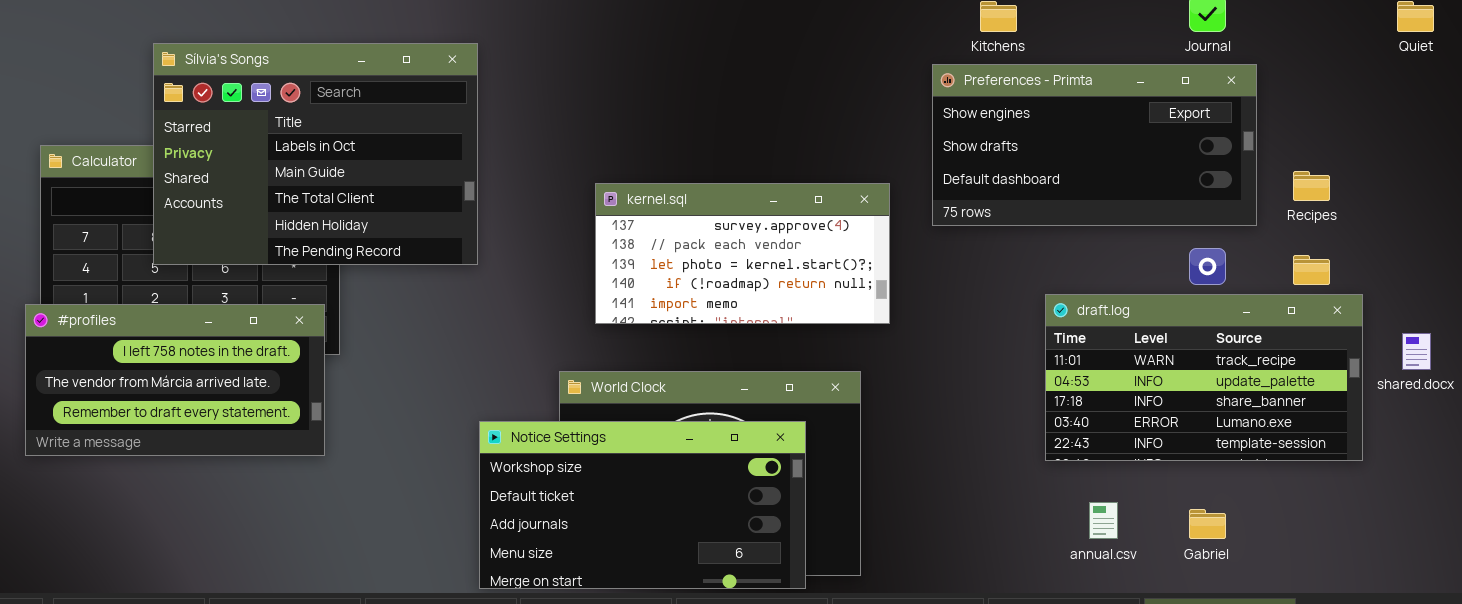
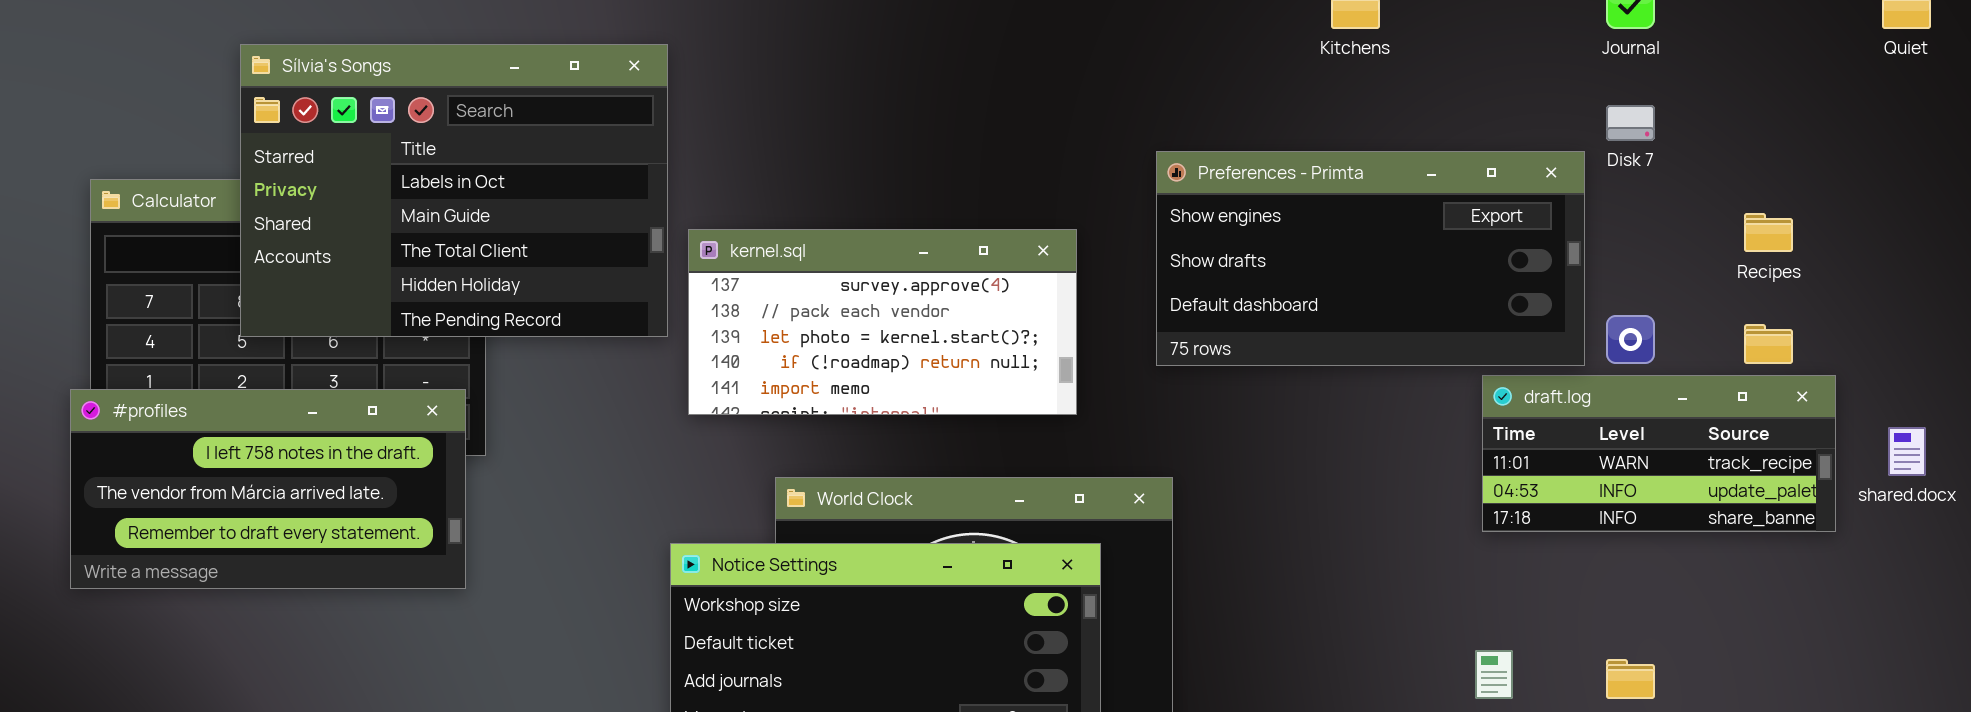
Preferences - Primta: [932,64,1257,226] -> [1156,151,1585,366], moved
kernel.sql: [595,183,890,324] -> [688,229,1077,415], moved
draft.log: [1045,294,1363,461] -> [1482,375,1836,532], resized

